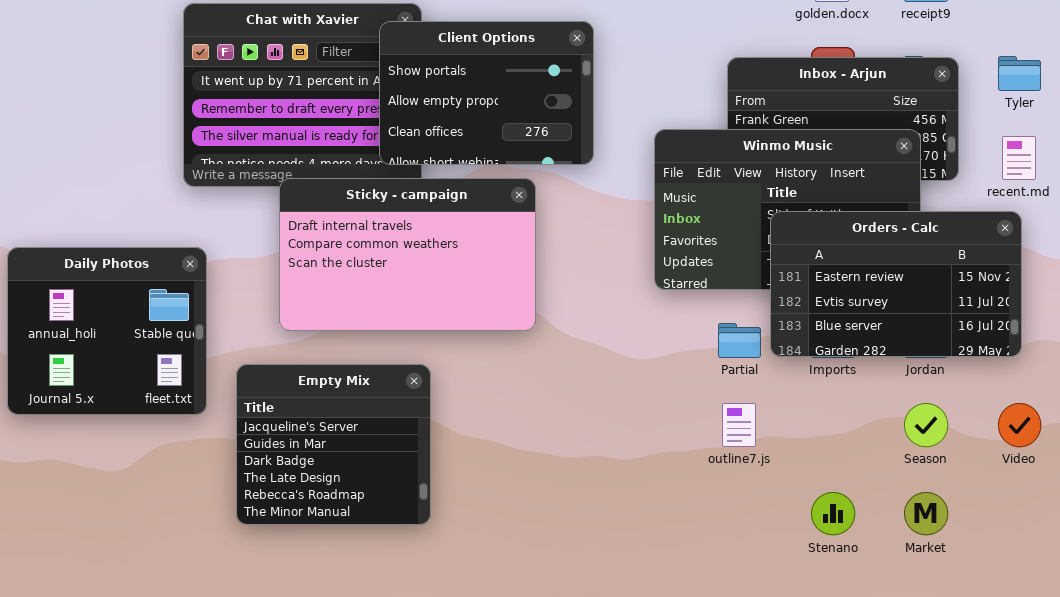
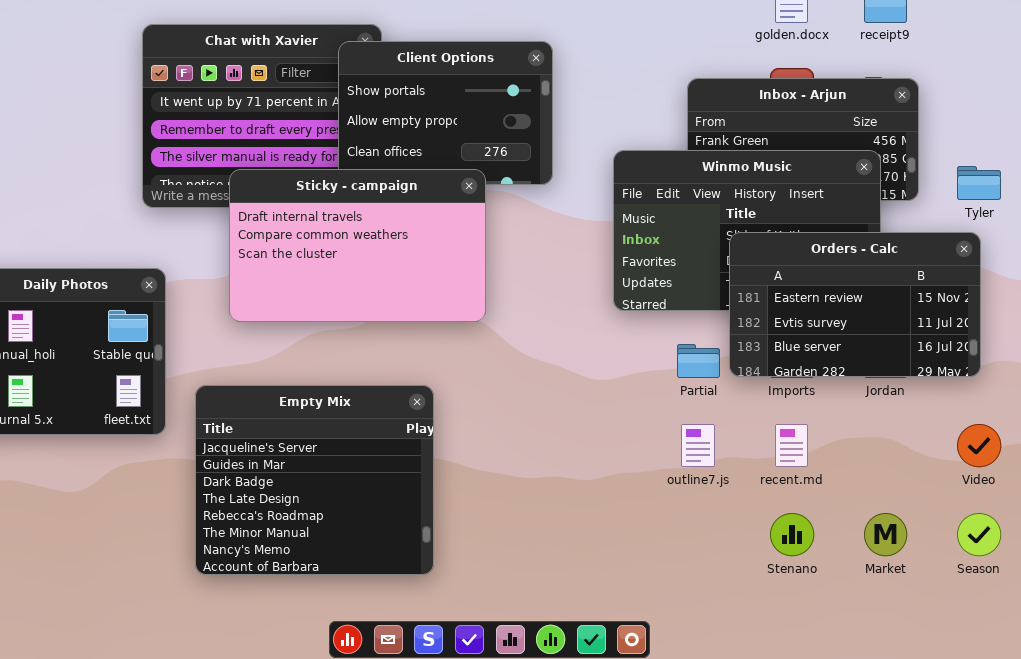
Tyler: [998,56,1041,91] -> [957,166,1001,200], moved
recent.md: [1002,136,1036,180] -> [775,424,808,467], moved
Sticky - campaign: [279,178,536,331] -> [229,169,486,322], moved
Empty Mix: [236,364,431,525] -> [195,385,434,575], resized
Season: [904,403,948,447] -> [957,513,1001,556], moved

